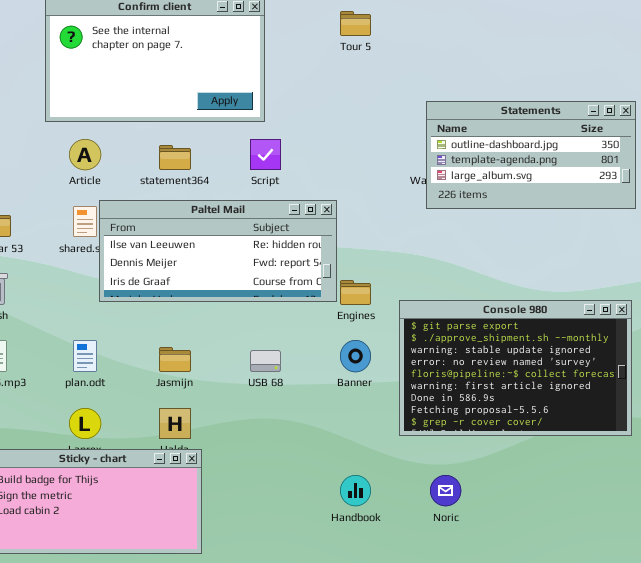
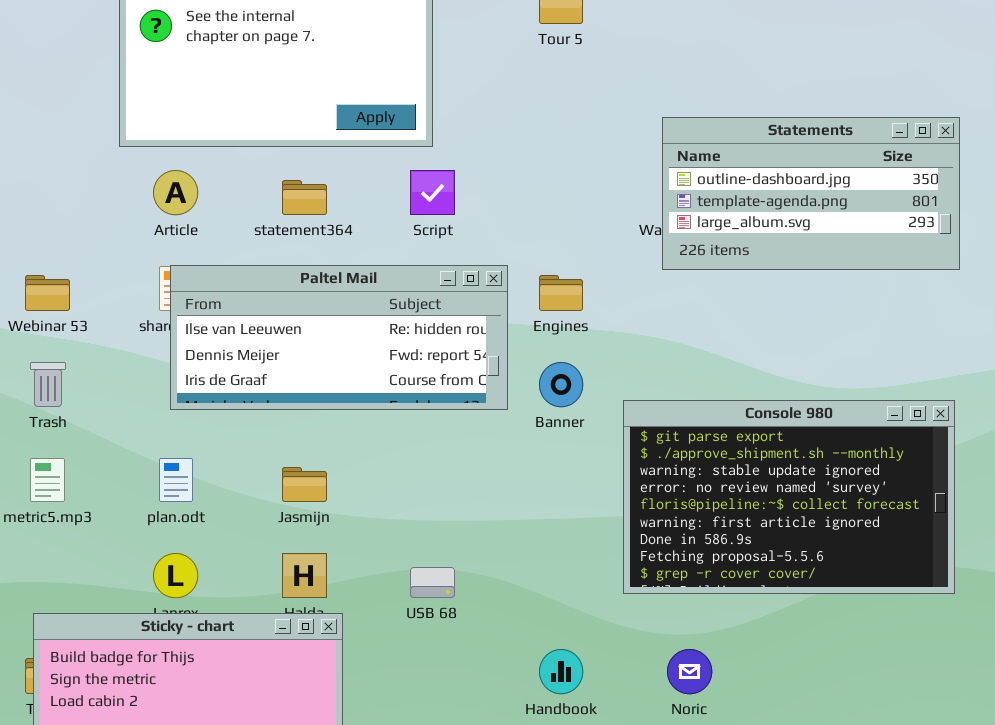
Paltel Mail: [99,200,337,302] -> [170,265,508,410], moved
Engines: [340,280,371,305] -> [539,275,583,311], moved
Banner: [340,340,371,372] -> [539,362,583,407], moved
USB 68: [250,350,281,372] -> [410,567,455,598], moved

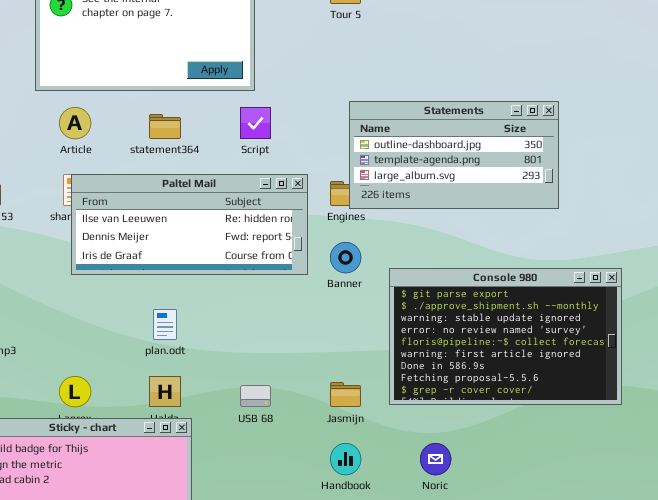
Statements: [662,117,960,270] -> [349,101,559,209], moved
plan.odt: [159,458,193,502] -> [153,309,177,340], moved
Jasmijn: [282,467,327,502] -> [330,382,361,407], moved

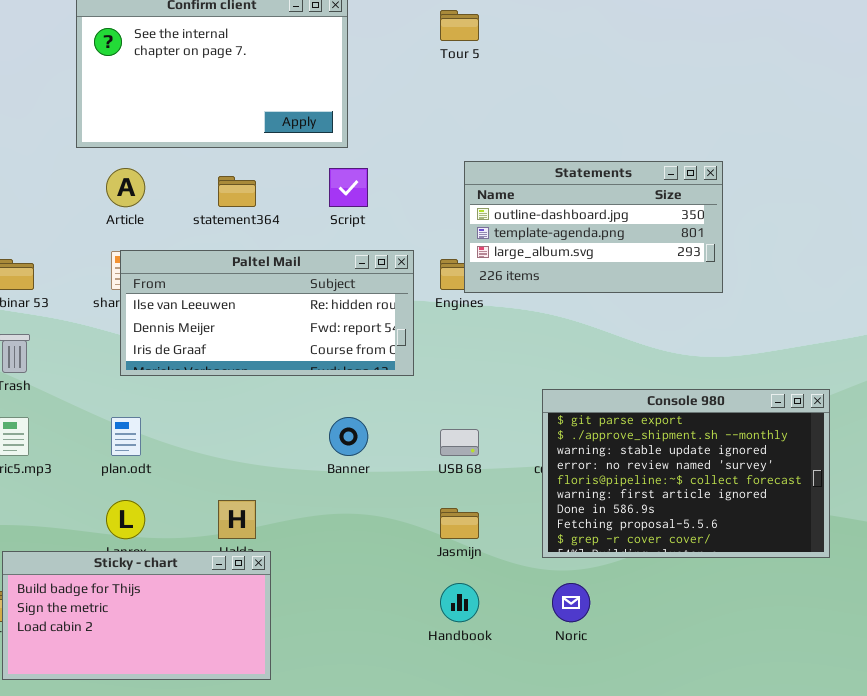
Banner: [330,242,361,273] -> [329,417,368,456], moved
Console 980: [389,268,622,405] -> [542,389,830,558], moved
plan.odt: [153,309,177,340] -> [111,417,141,456], moved
USB 68: [240,385,271,407] -> [440,429,479,456], moved

